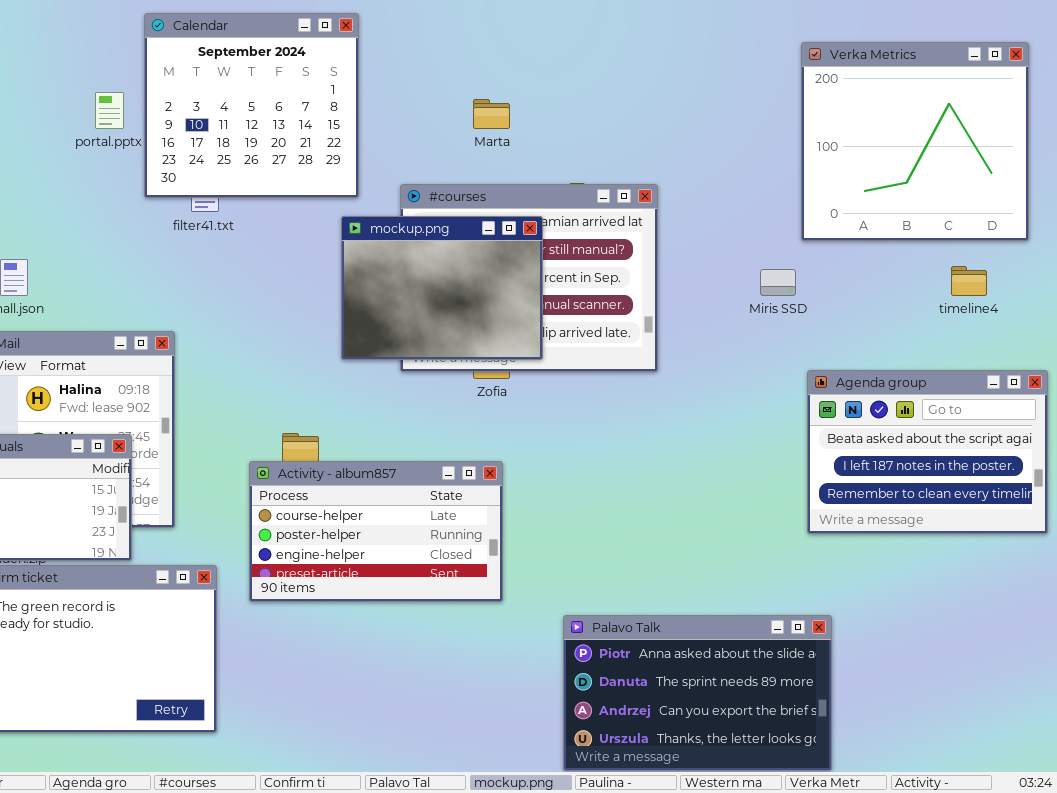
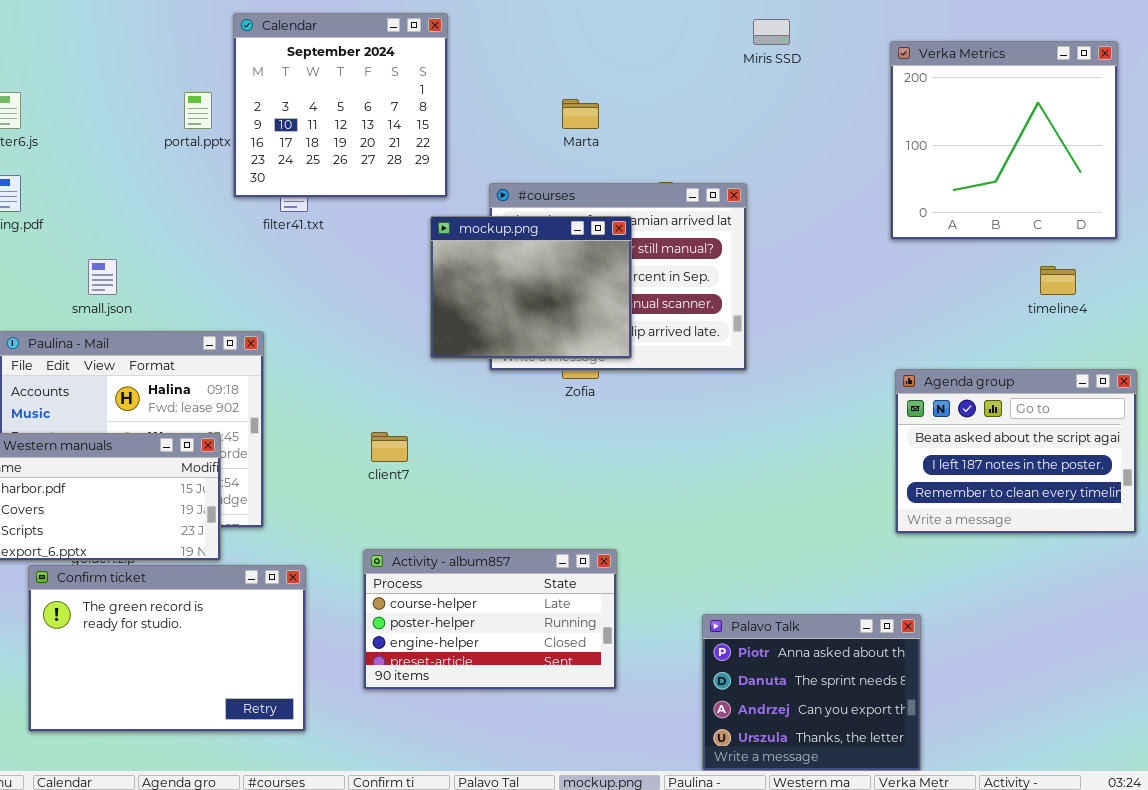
Miris SSD: [760,269,796,296] -> [753,19,790,45], moved
Activity - album857: [249,461,503,602] -> [363,549,617,690], moved
Palavo Talk: [563,615,832,771] -> [702,614,921,771], resized

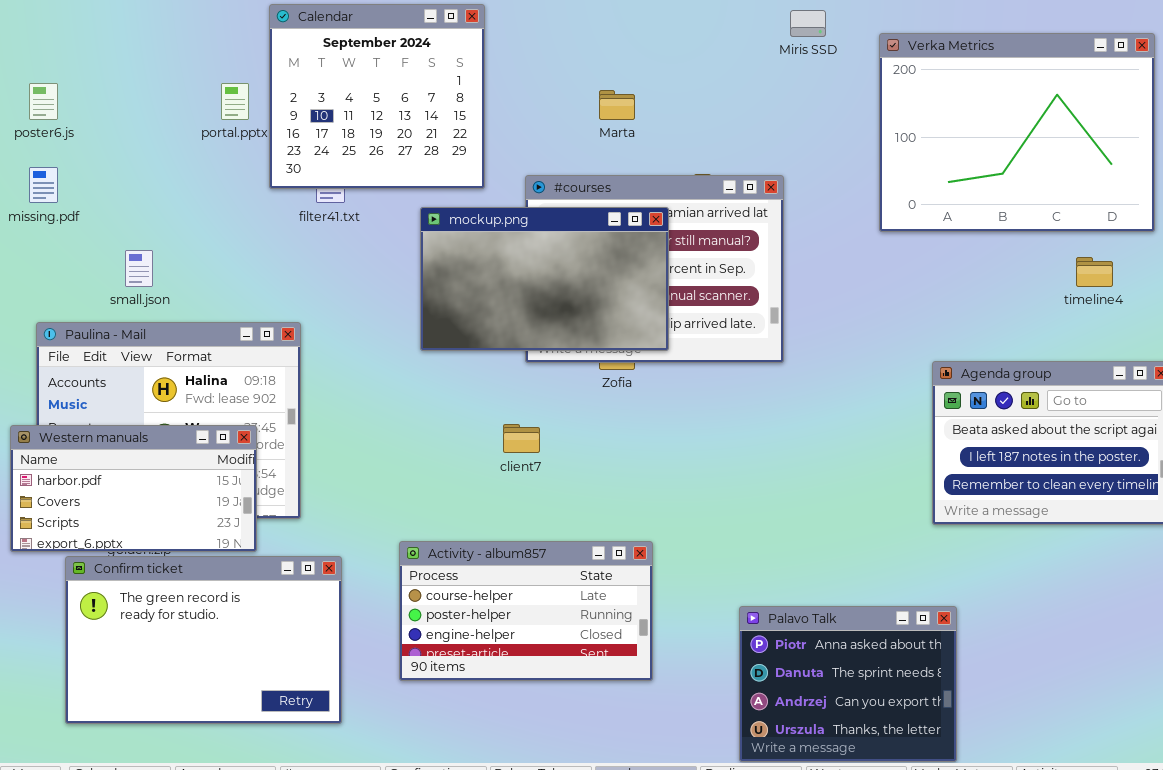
Verka Metrics: [890,41,1118,240] -> [879,33,1155,232], resized
mockup.png: [430,216,632,359] -> [420,207,669,351], resized
client7: [371,432,408,462] -> [503,424,540,453], moved

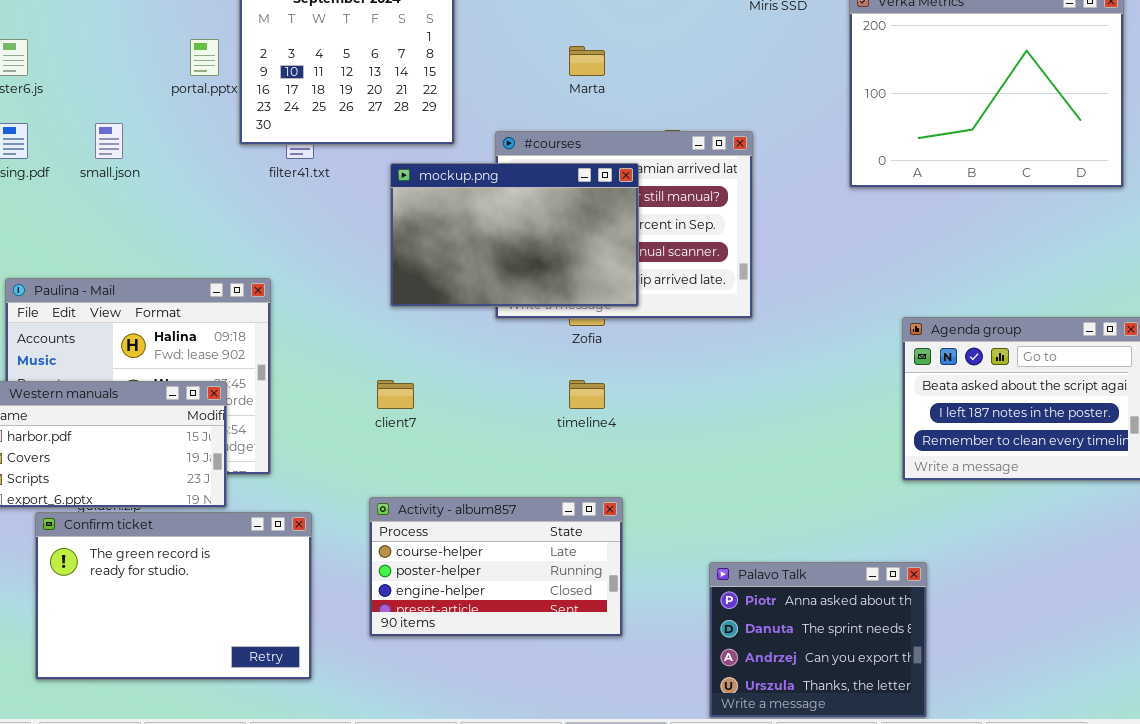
small.json: [125,250,153,287] -> [95,123,123,159], moved
timeline4: [1076,257,1113,287] -> [569,380,605,409], moved
client7: [503,424,540,453] -> [377,380,414,409], moved

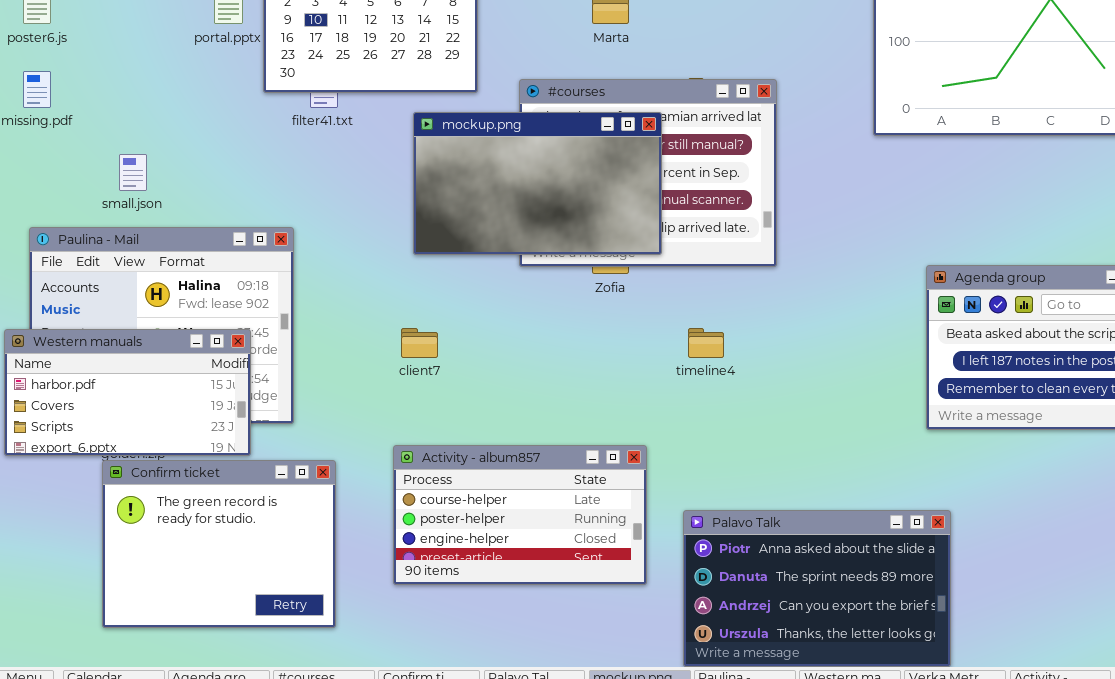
small.json: [95,123,123,159] -> [119,154,147,191], moved
timeline4: [569,380,605,409] -> [688,328,724,358], moved
Confirm ticket: [35,512,312,680] -> [102,460,336,628], resized
Palavo Talk: [709,562,927,718] -> [683,510,951,667], resized

